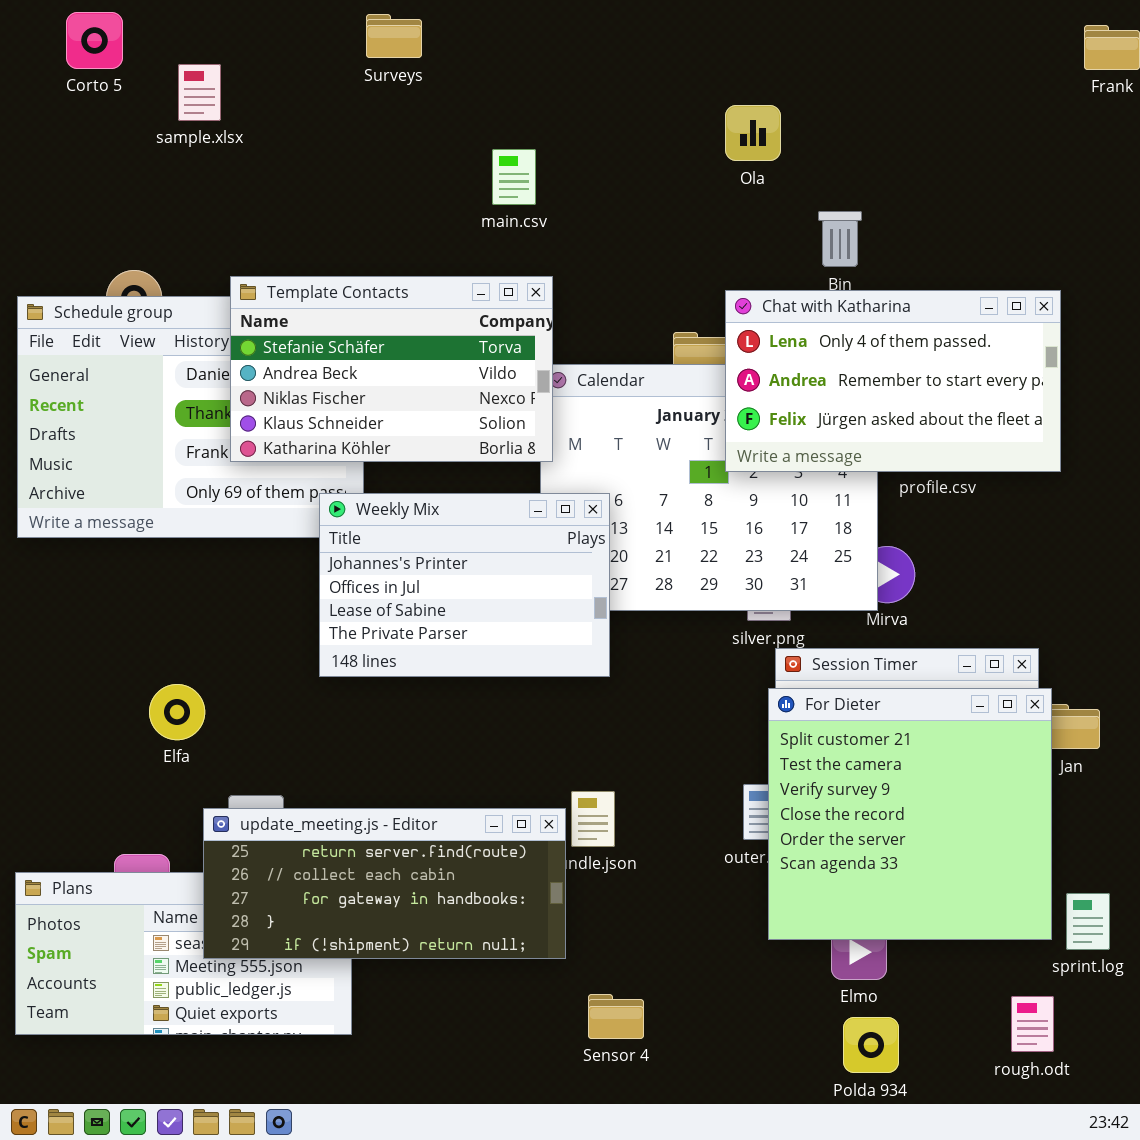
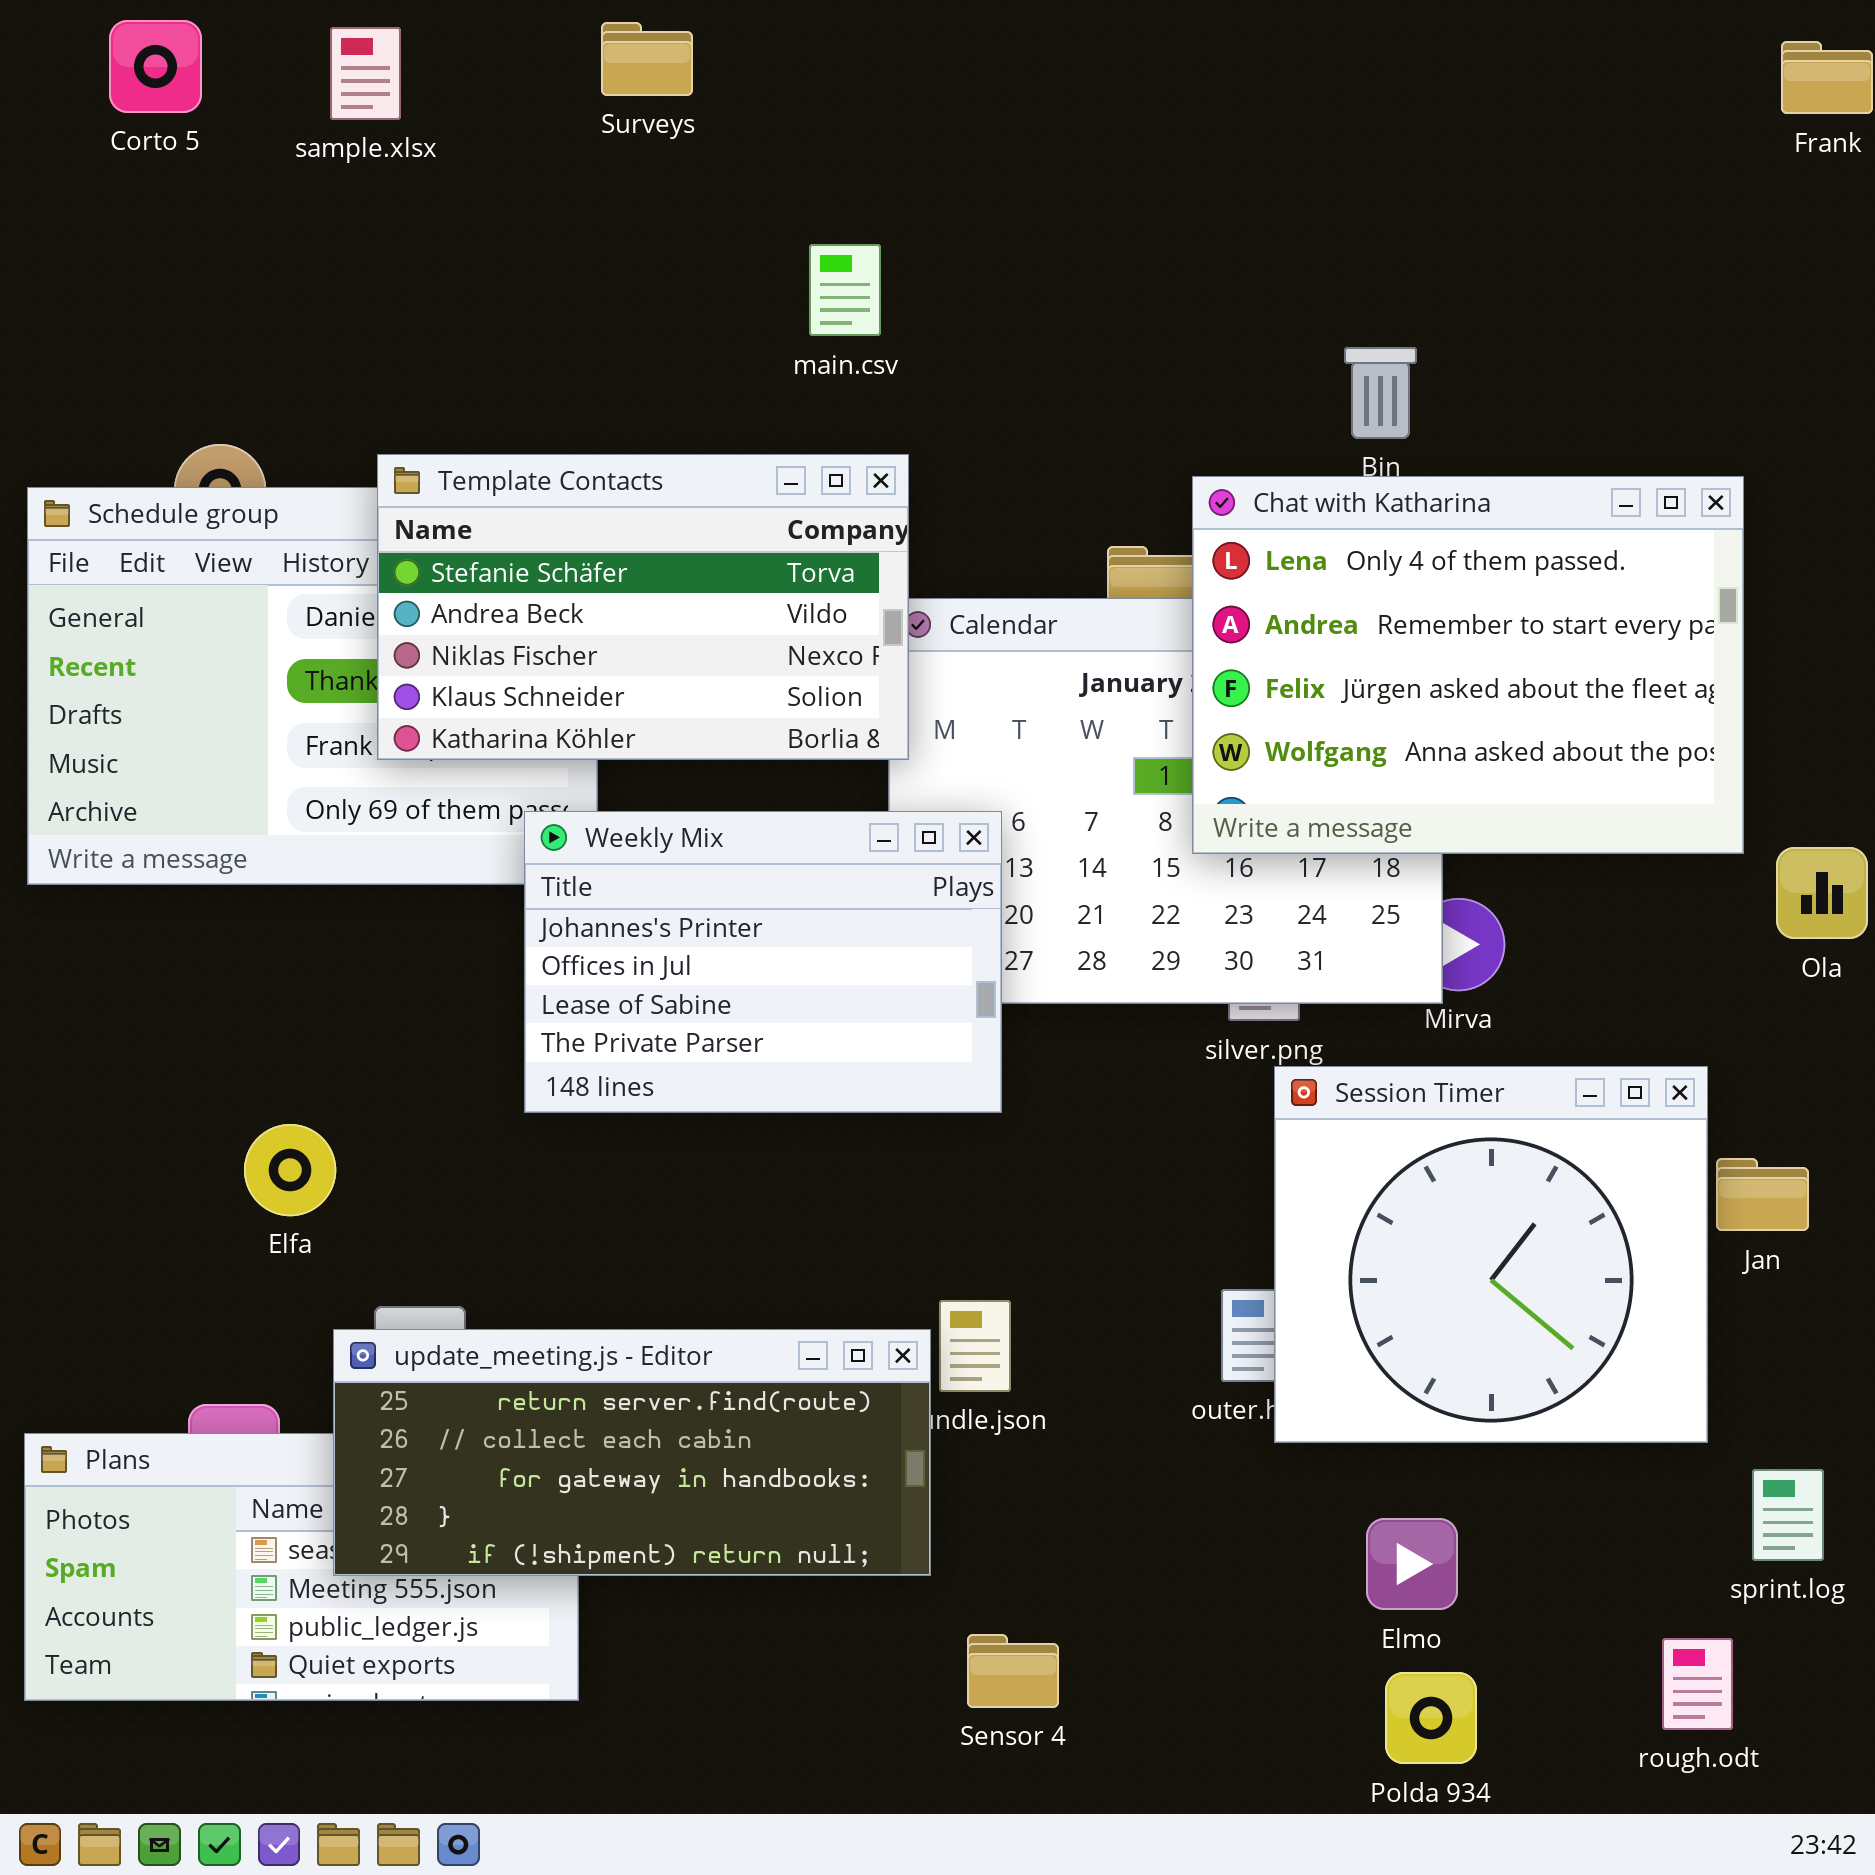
sample.xlsx: [178,64,221,121] -> [330,27,401,120], moved
Ola: [725,105,781,161] -> [1776,847,1868,939], moved
Chat with Katharina: [725,290,1061,472] -> [1192,476,1744,854], resized
For Dieter: [768,688,1052,940] -> none, closed

